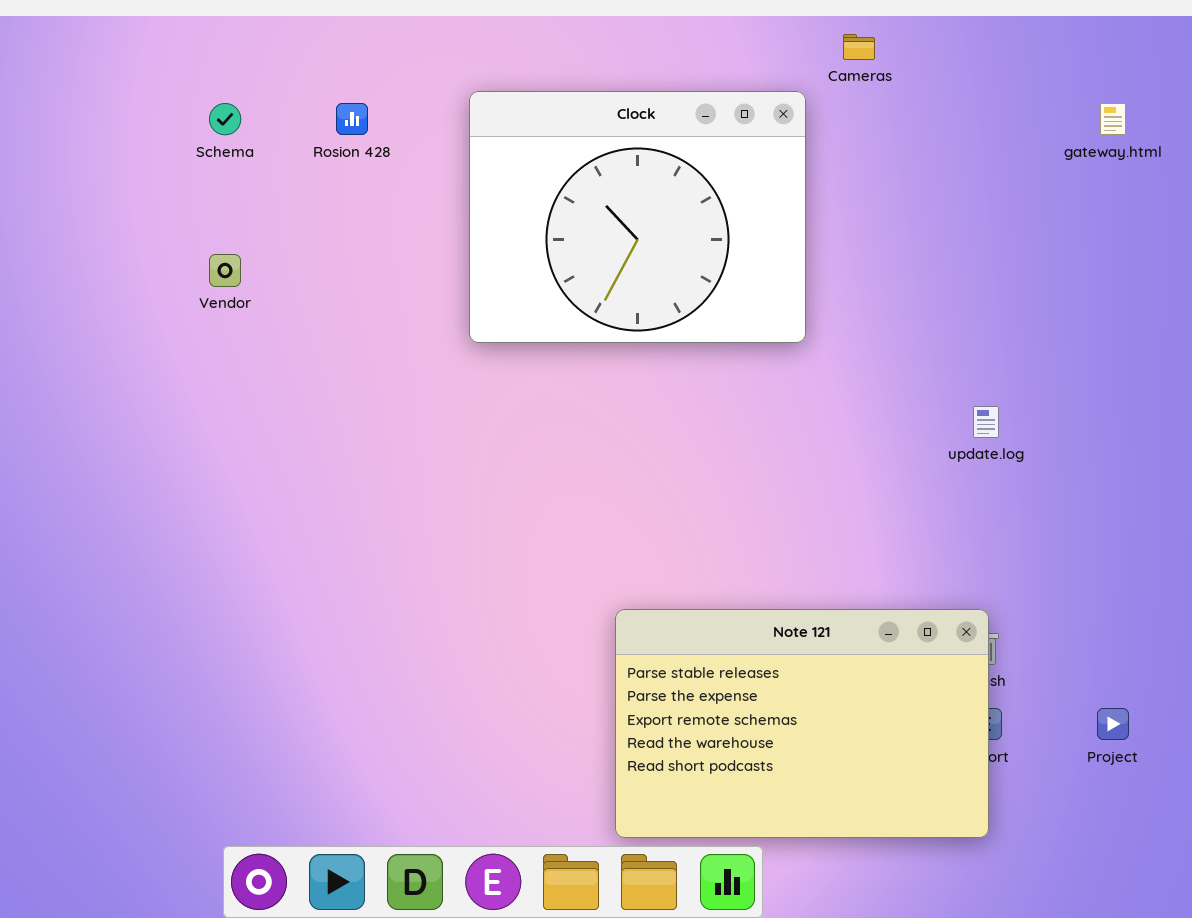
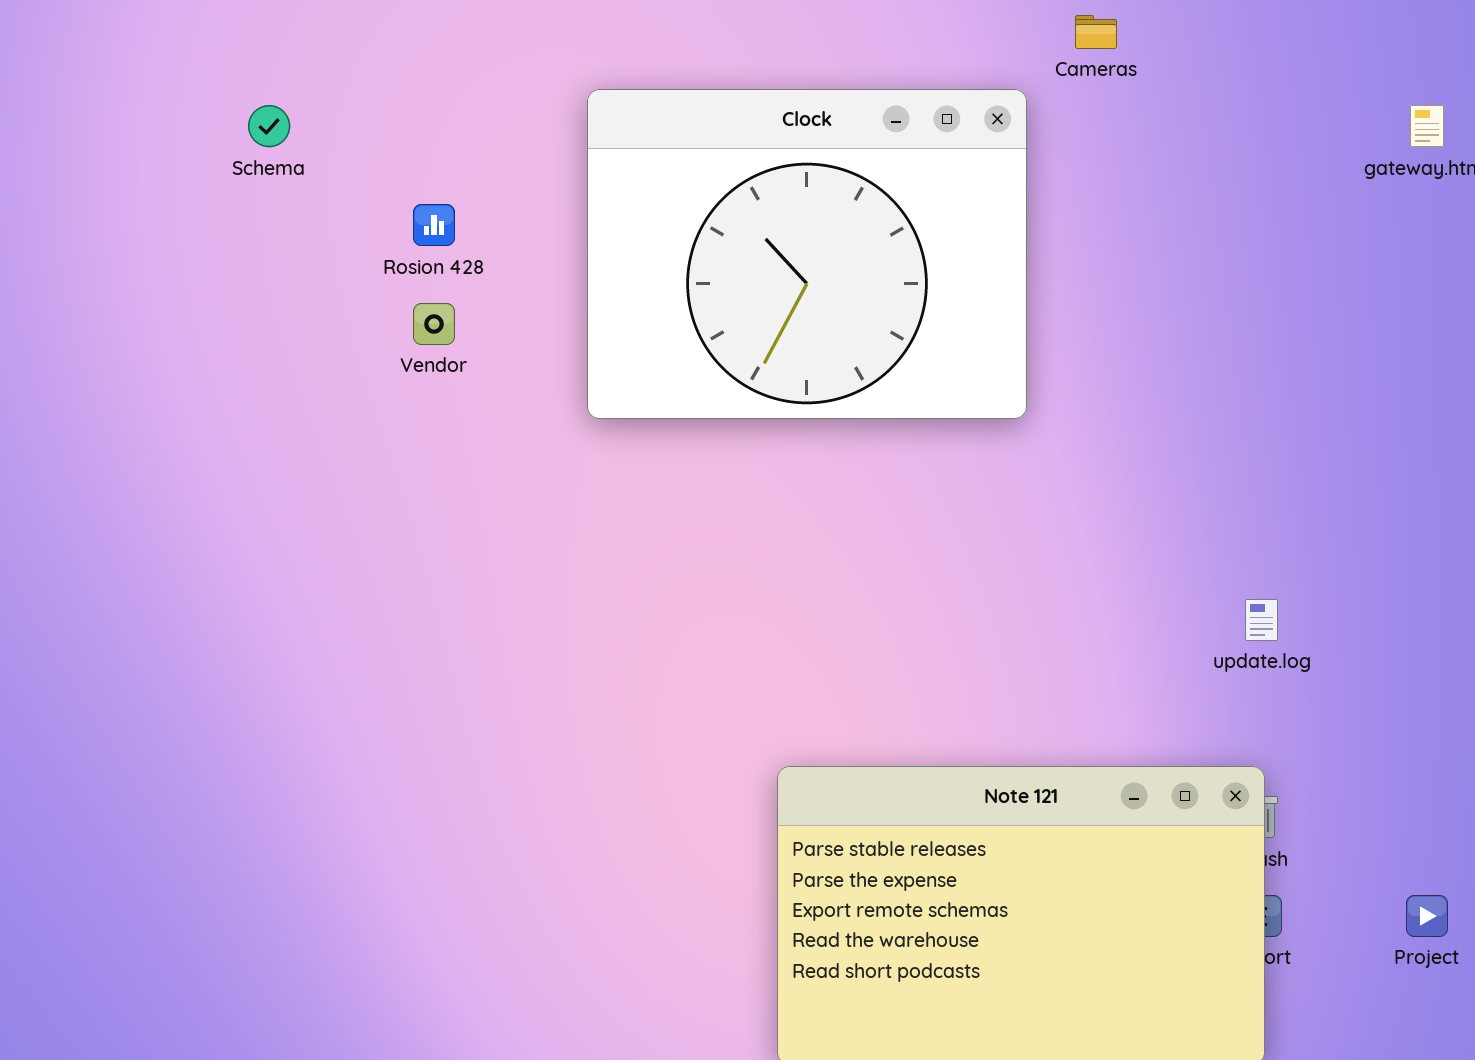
Rosion 428: [336,103,368,135] -> [413,204,455,246], moved
Vendor: [209,254,241,287] -> [413,303,455,345], moved
update.log: [973,406,999,438] -> [1245,599,1278,641], moved

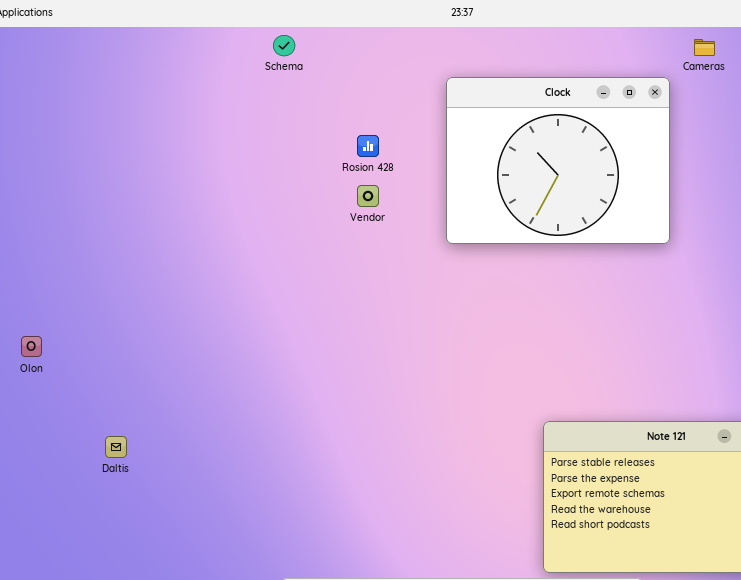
Schema: [248,105,290,147] -> [273,35,295,56], moved

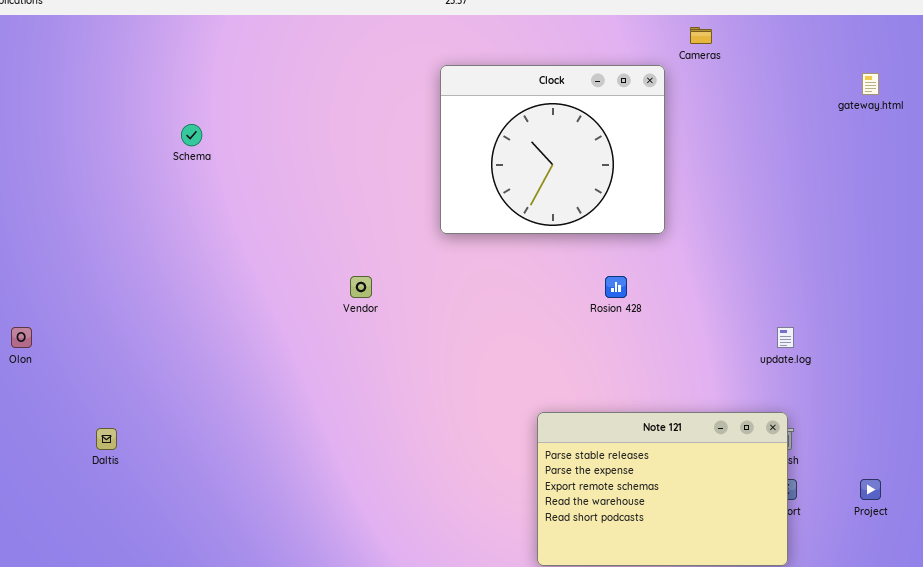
Schema: [273,35,295,56] -> [181,124,202,146], moved
Rosion 428: [357,135,379,157] -> [605,276,627,298], moved
Vendor: [357,185,379,207] -> [350,276,372,298], moved

